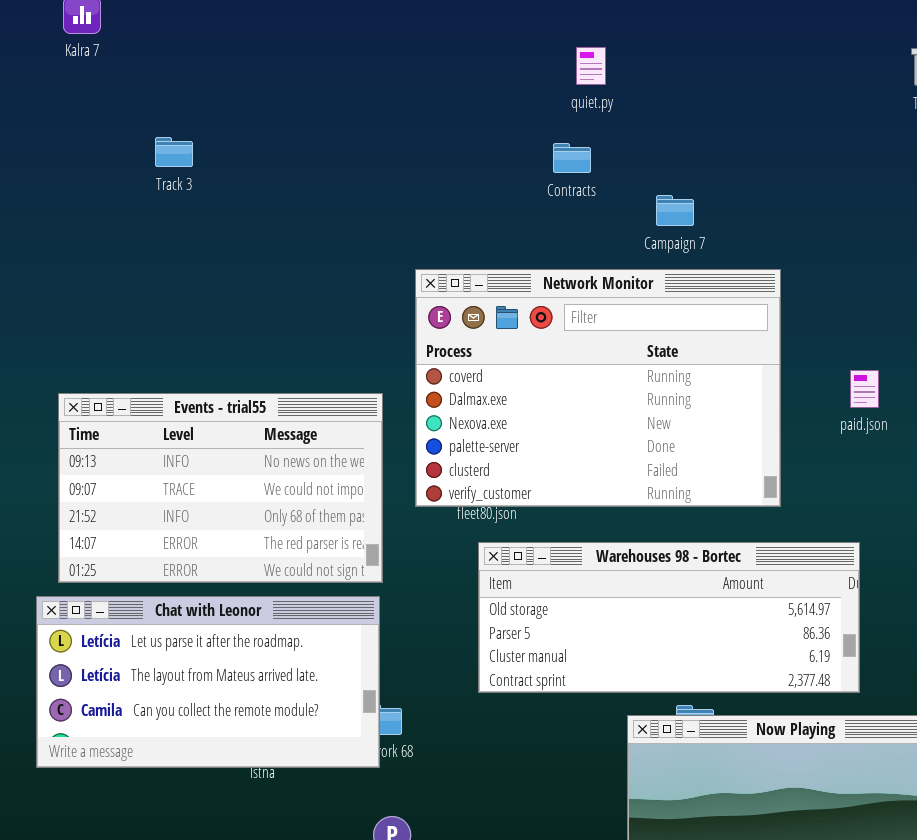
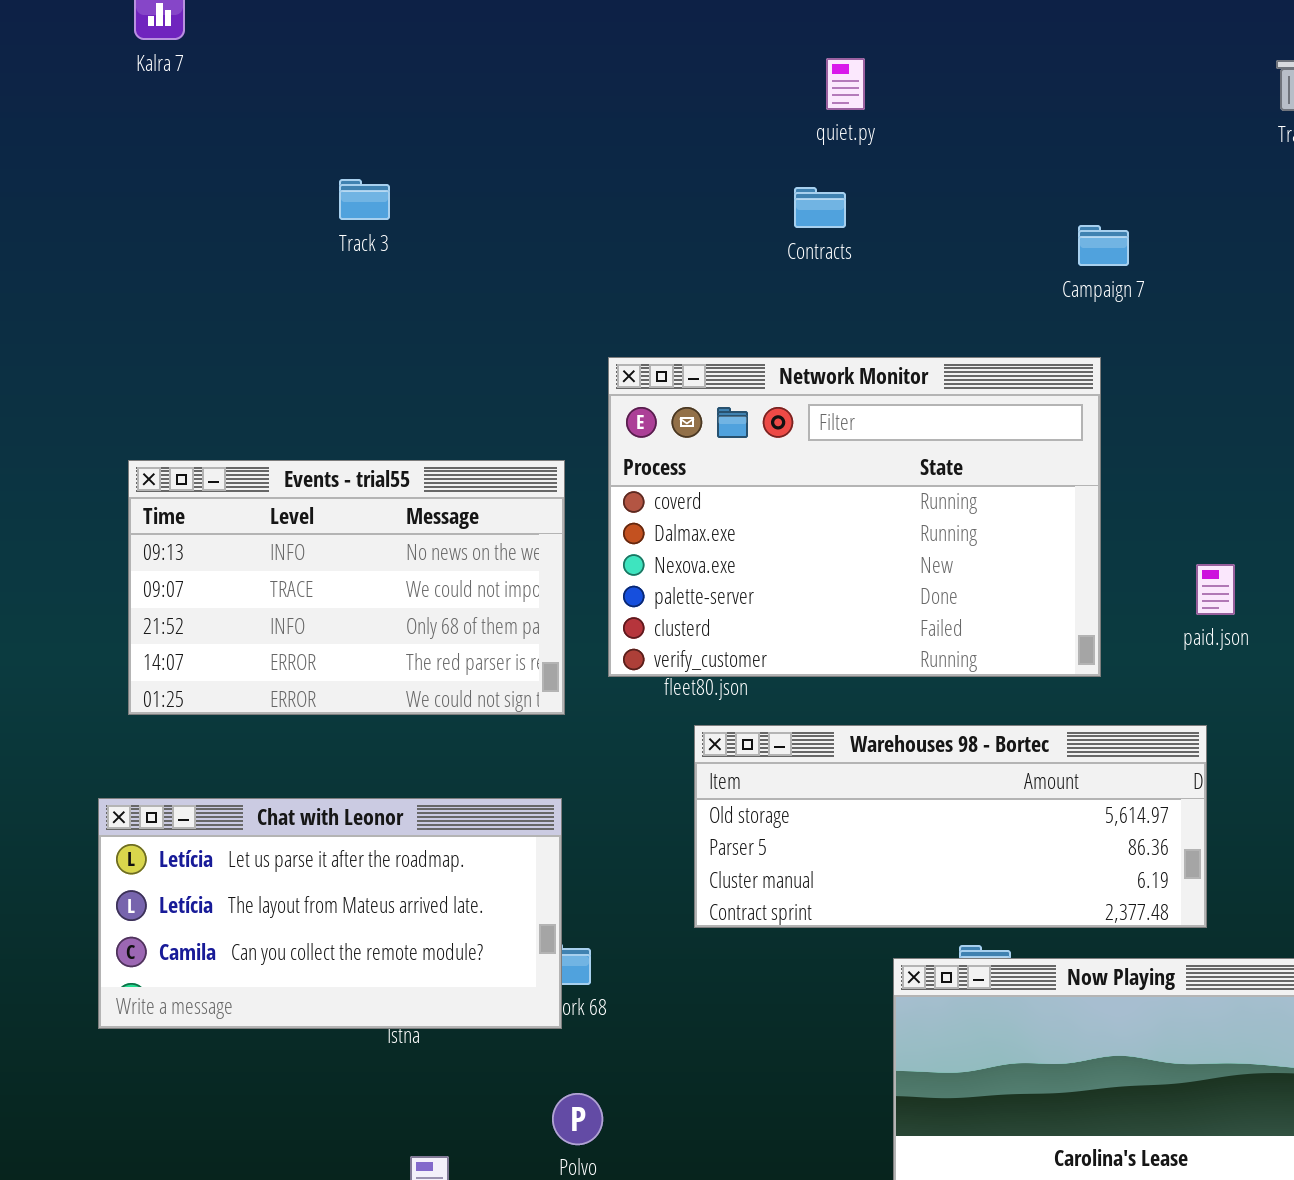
Track 3: [155,137,193,167] -> [339,179,390,220], moved
Campaign 7: [656,195,694,226] -> [1078,225,1129,266], moved
paid.json: [850,370,879,408] -> [1196,564,1235,615], moved
Events - trial55: [58,393,383,583] -> [128,460,565,715], moved

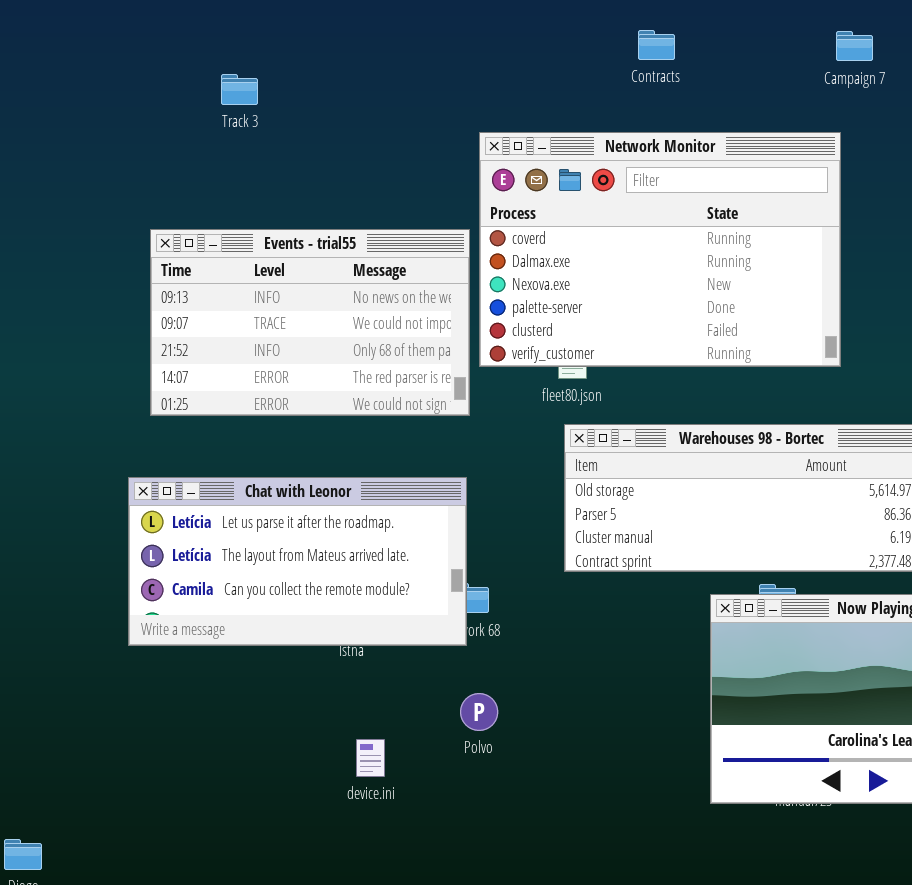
Track 3: [339,179,390,220] -> [221,74,258,105], moved
Campaign 7: [1078,225,1129,266] -> [836,31,873,61], moved
Network Monitor: [608,357,1101,677] -> [479,132,841,367], moved

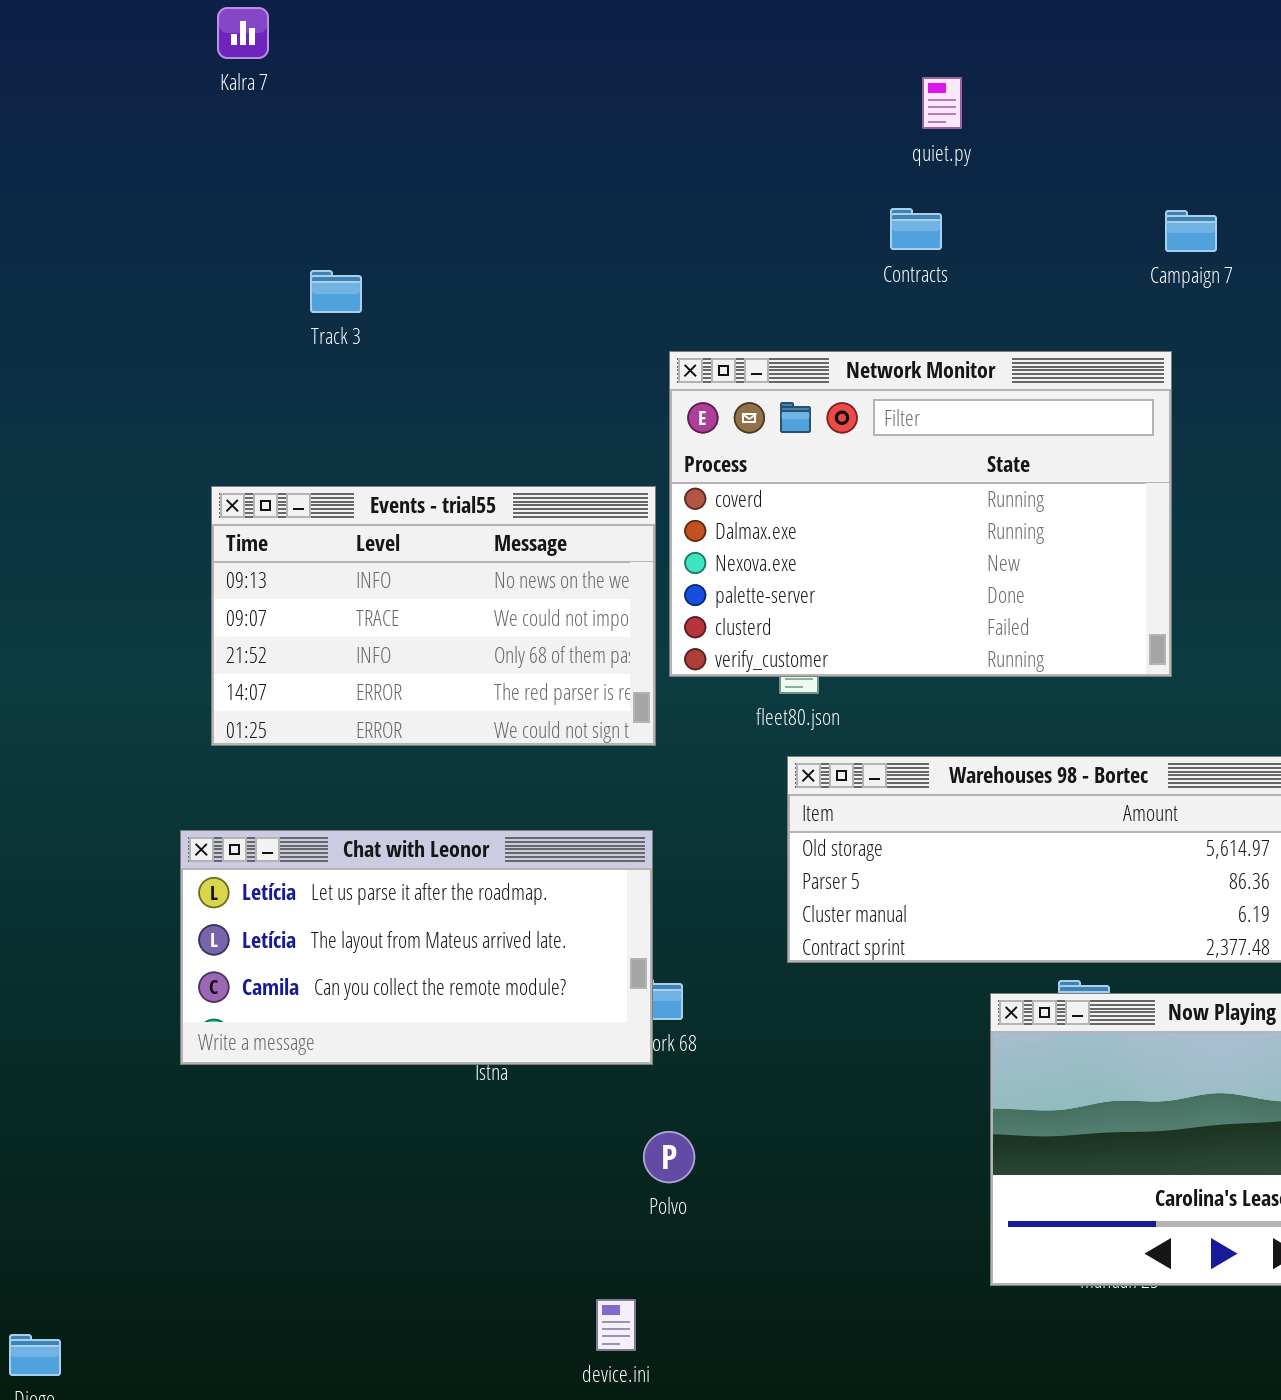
device.ini: [356,739,385,777] -> [596,1299,636,1351], moved

